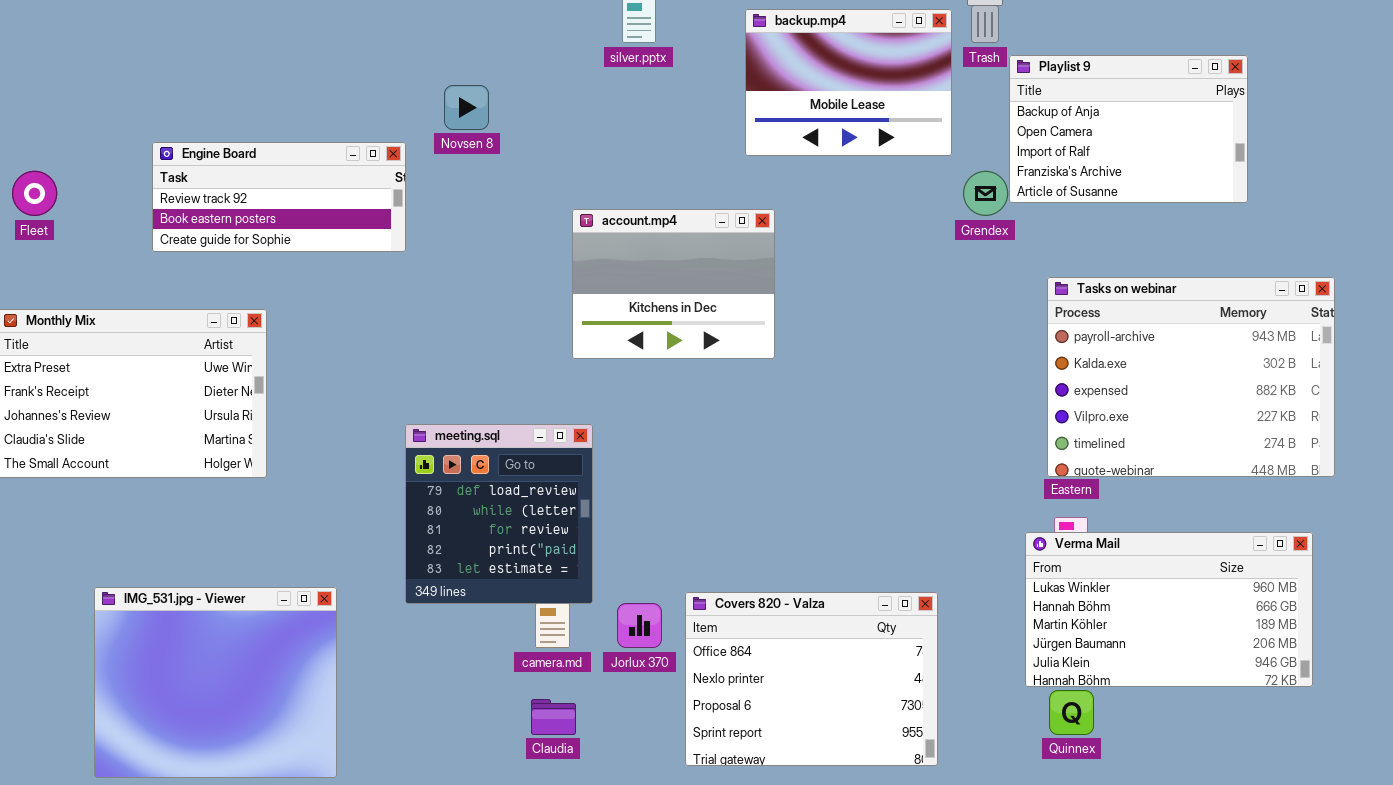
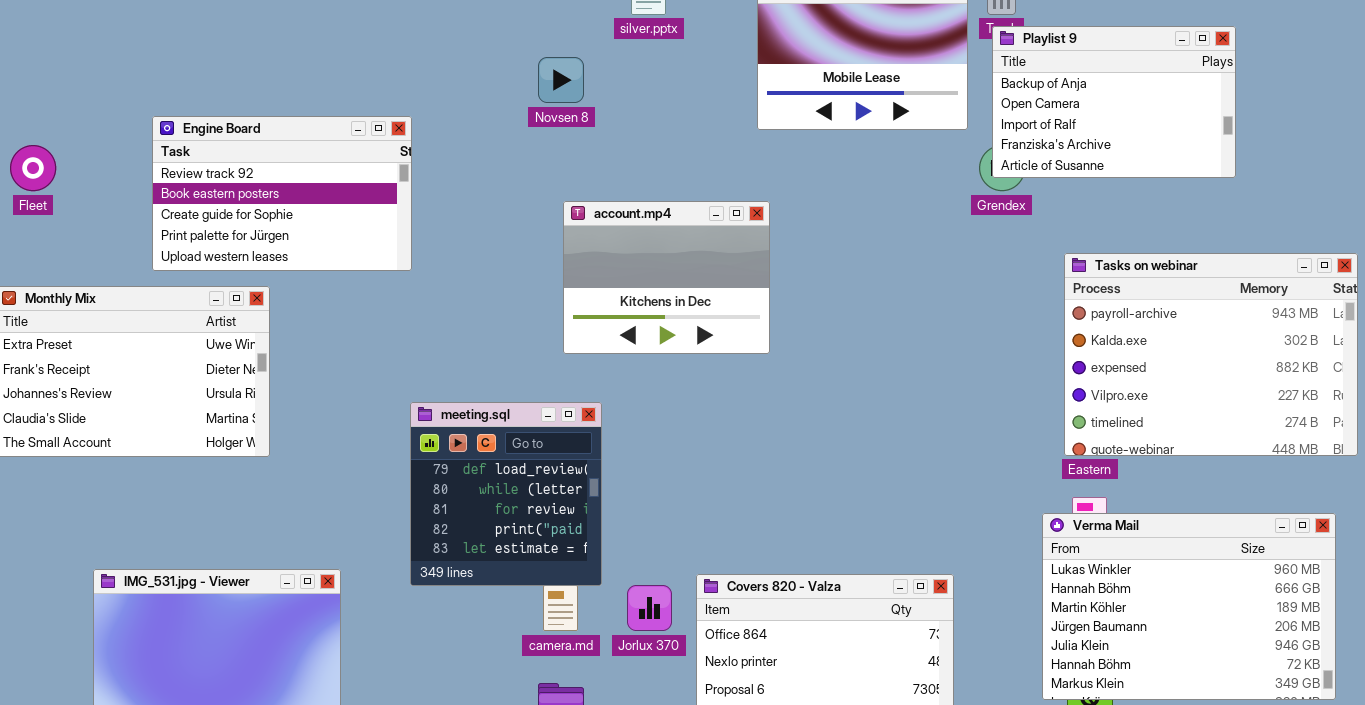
Playlist 9: [1009,55,1248,203] -> [992,26,1236,178], moved
Novsen 8: [444,85,489,130] -> [538,57,584,103], moved
Engine Board: [152,142,406,252] -> [152,116,412,271], resized
account.mp4: [572,209,775,359] -> [563,201,770,354], moved
Verma Mail: [1025,532,1313,687] -> [1042,513,1336,700], resized

